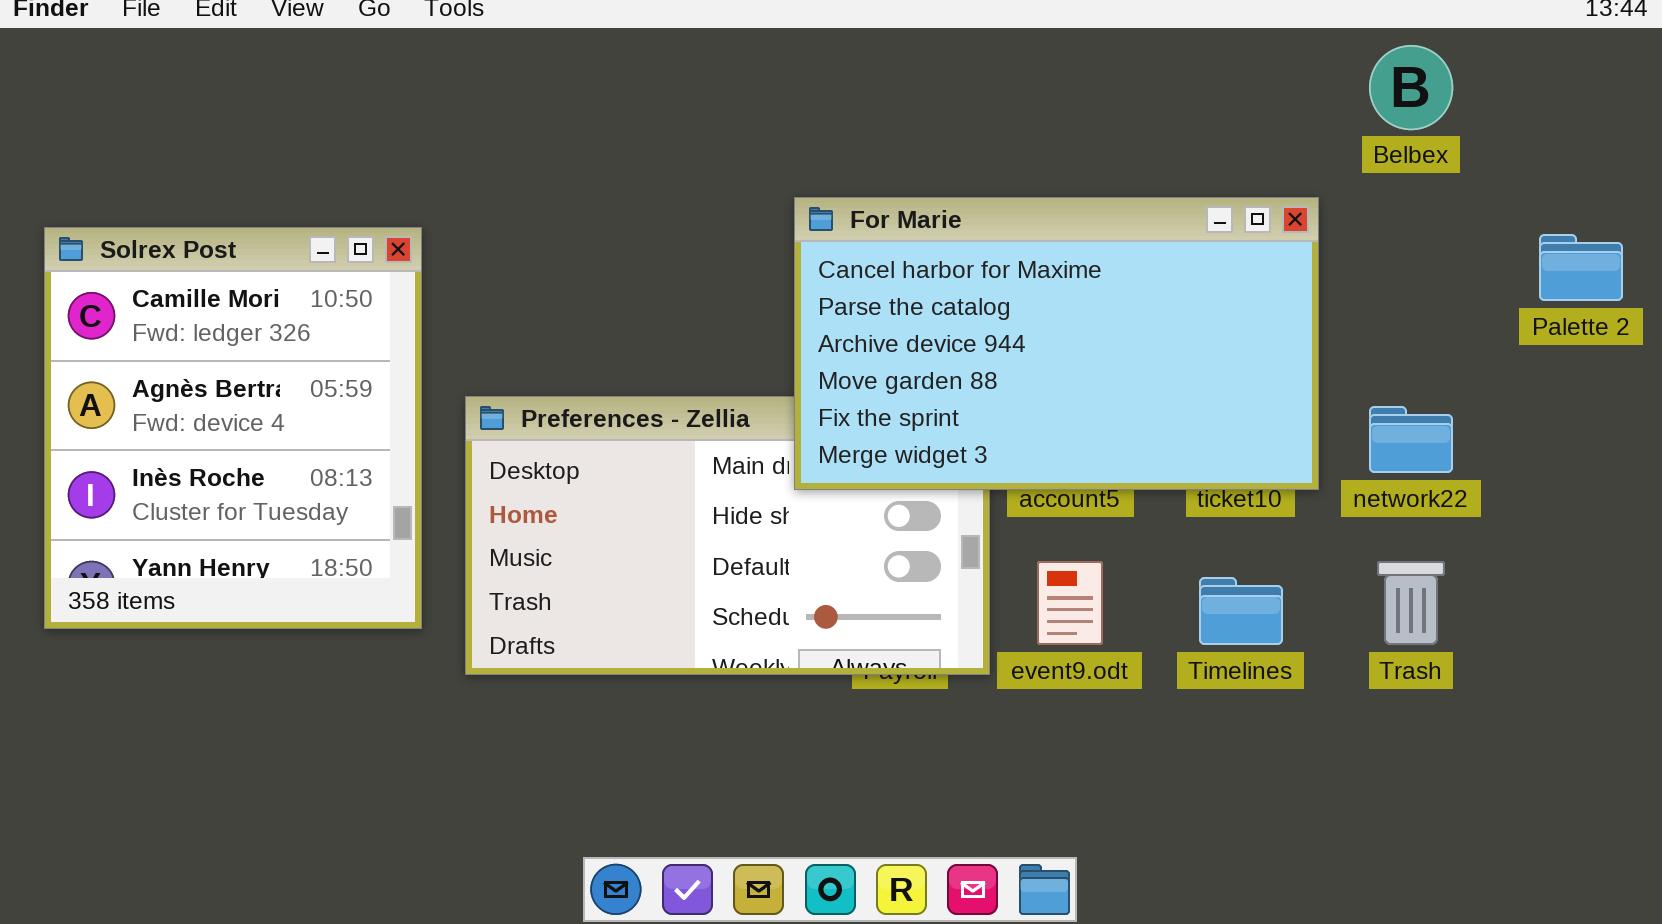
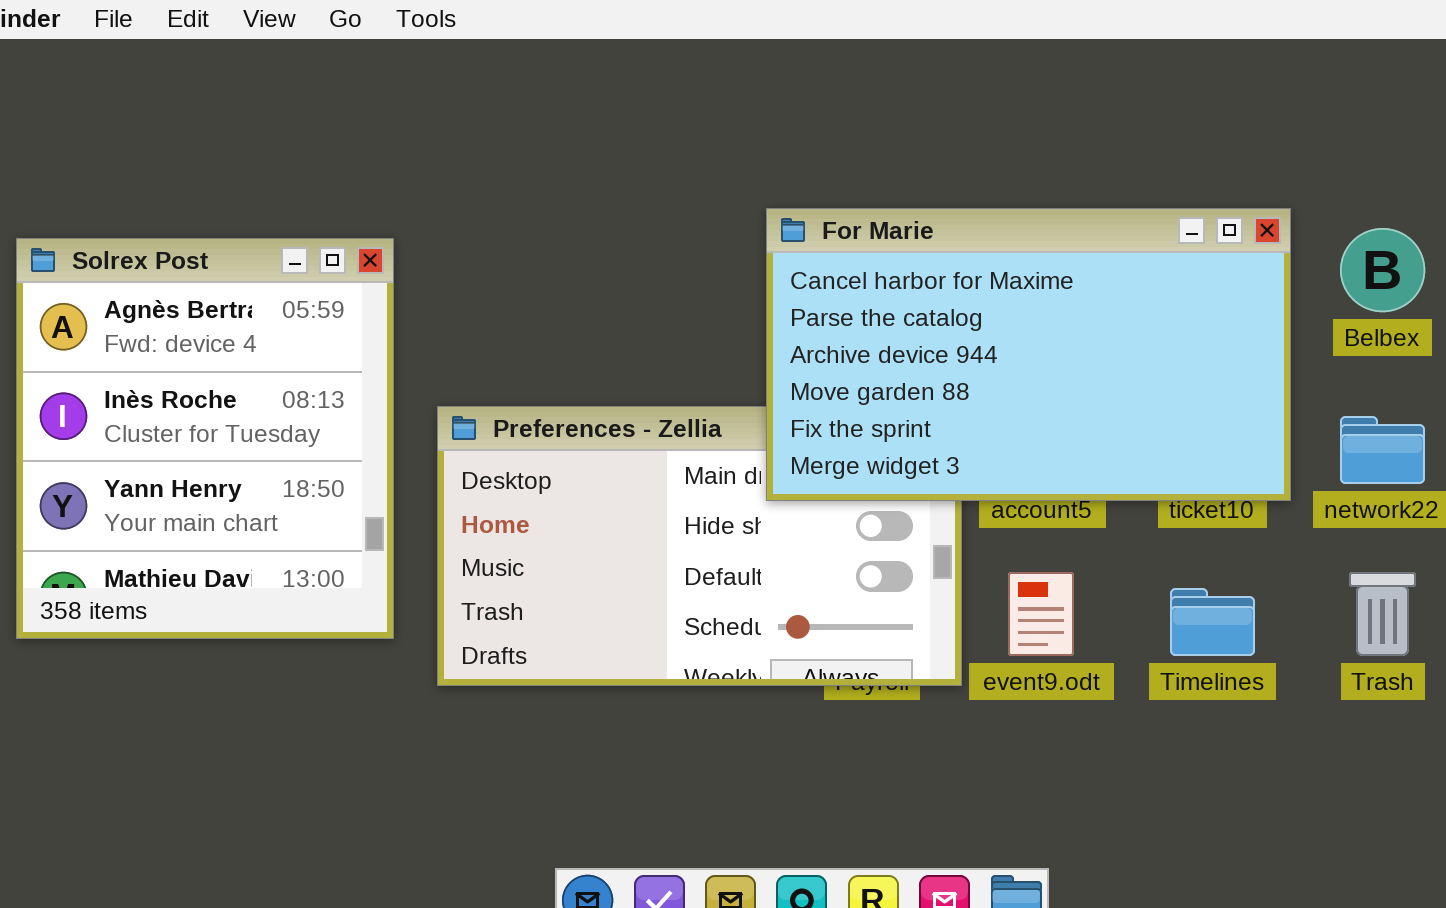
Belbex: [1369,45,1453,130] -> [1340,228,1425,312], moved
Solrex Post: [44,227,422,629] -> [16,238,394,639], scrolled down 1 row

